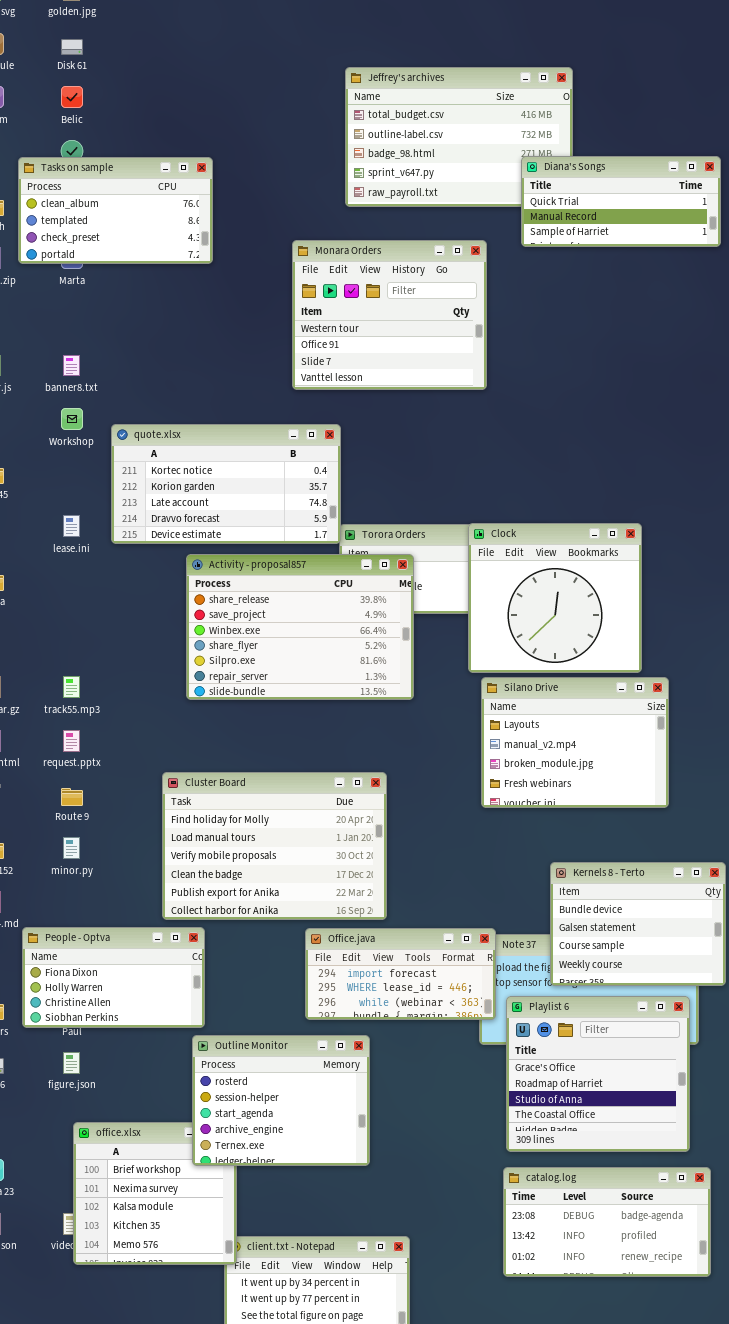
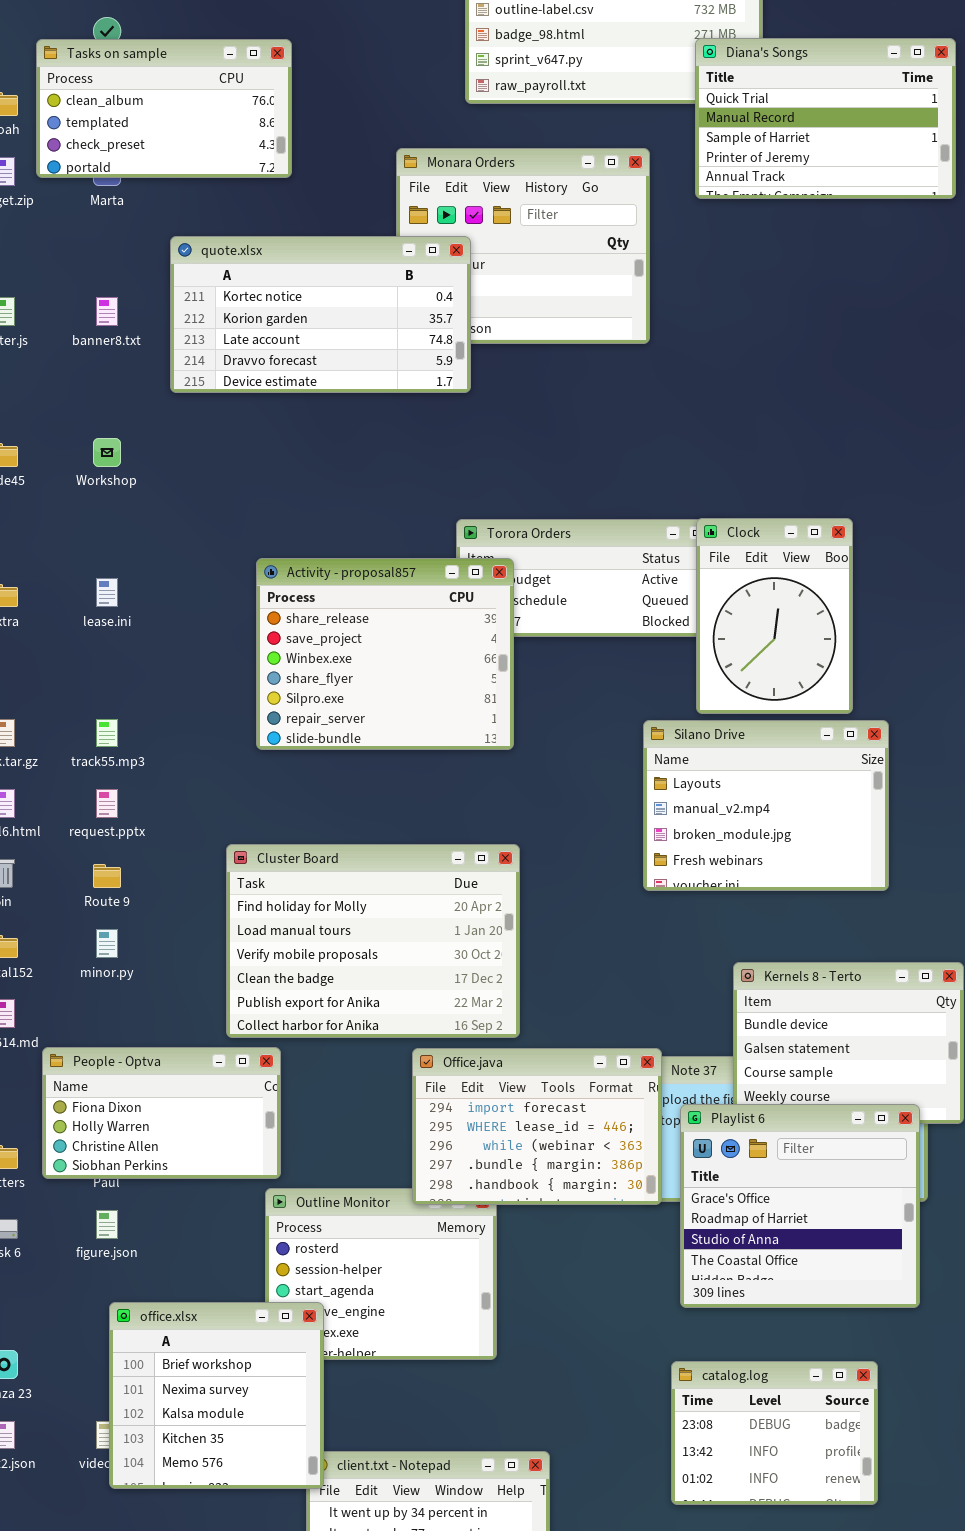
Diana's Songs: [521,156,721,247] -> [695,38,956,199], resized
Workshop: [61,408,83,430] -> [93,438,121,467], moved
quote.xlsx: [111,424,341,544] -> [170,236,471,393], moved
lease.ini: [63,515,80,537] -> [96,578,118,607], moved
Clock: [468,523,642,673] -> [696,518,853,714], resized
Activity - proposal857: [186,554,414,700] -> [256,558,514,750], resized
Office.java: [305,928,496,1020] -> [412,1048,662,1205], resized
Playlist 6: [506,996,690,1152] -> [680,1104,920,1308], moved
office.xlsx: [73,1122,237,1265] -> [109,1302,324,1489], raised
catalog.log: [503,1167,711,1277] -> [671,1361,878,1505], resized

